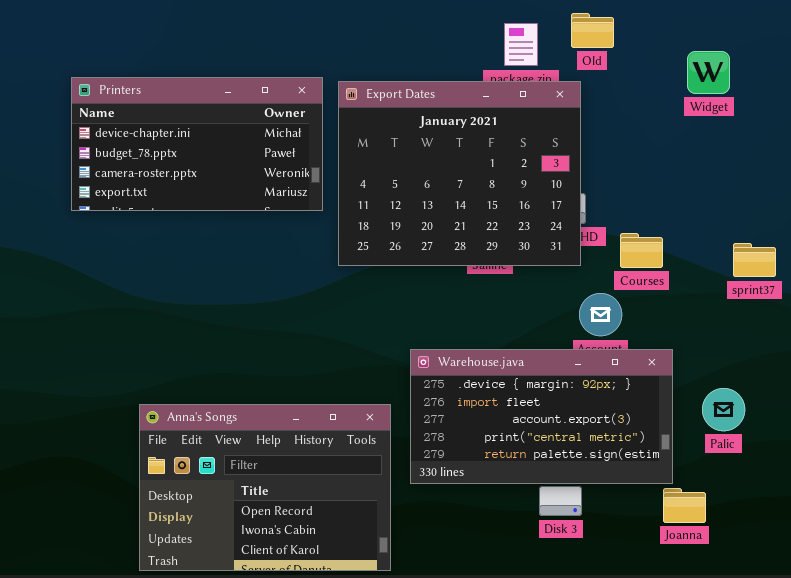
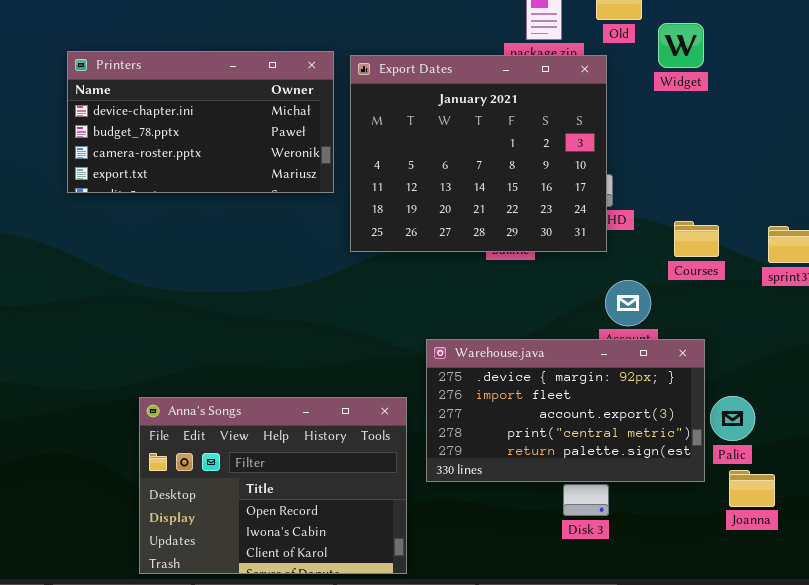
Widget: [687,51,730,94] -> [658,23,704,68], moved
Courses: [620,233,663,268] -> [674,221,719,257], moved
Palic: [702,388,745,431] -> [710,396,755,441], moved
Joanna: [663,488,706,523] -> [729,470,775,507], moved

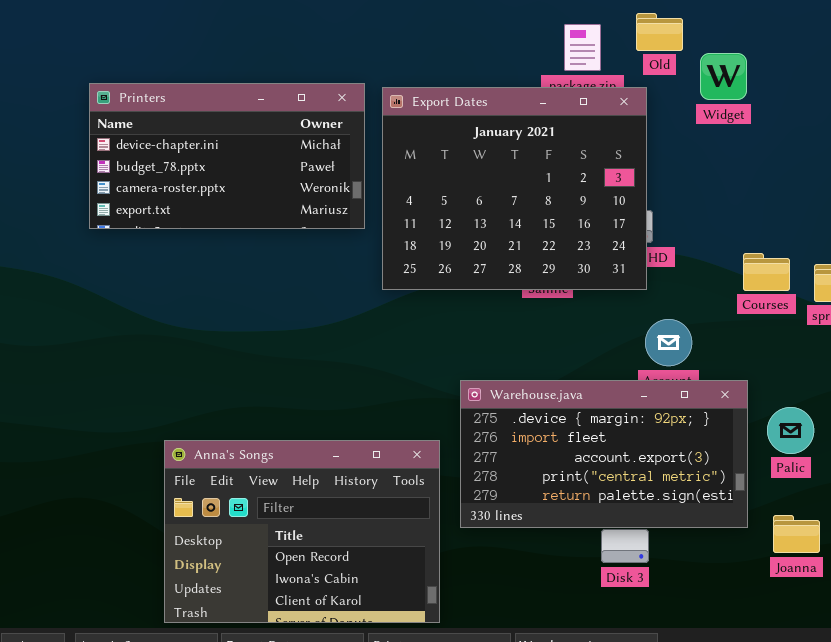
Courses: [674,221,719,257] -> [743,253,790,291], moved
Palic: [710,396,755,441] -> [767,407,814,454], moved

